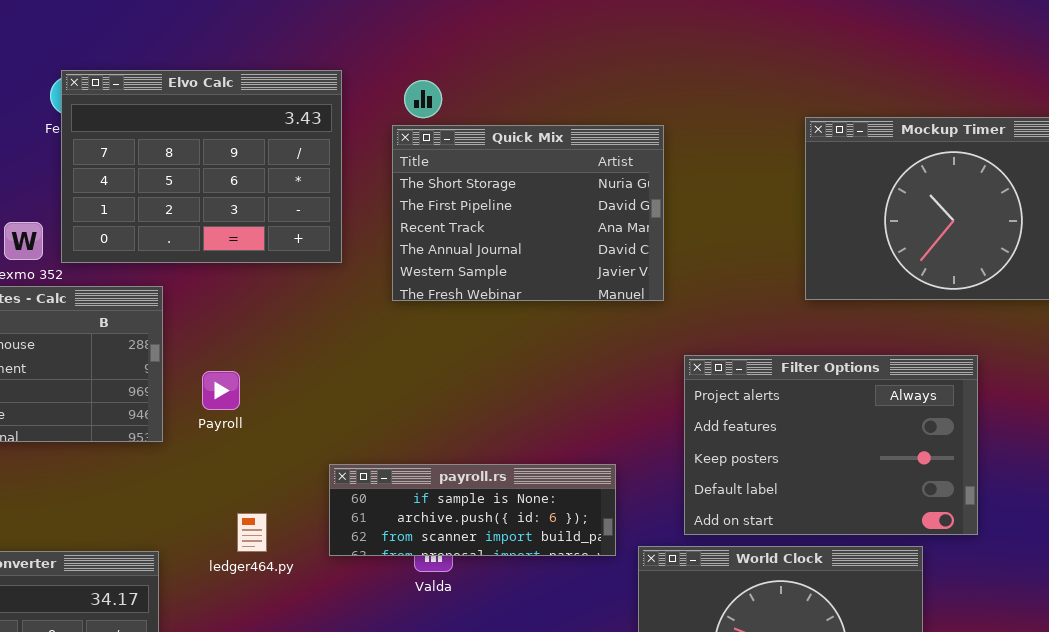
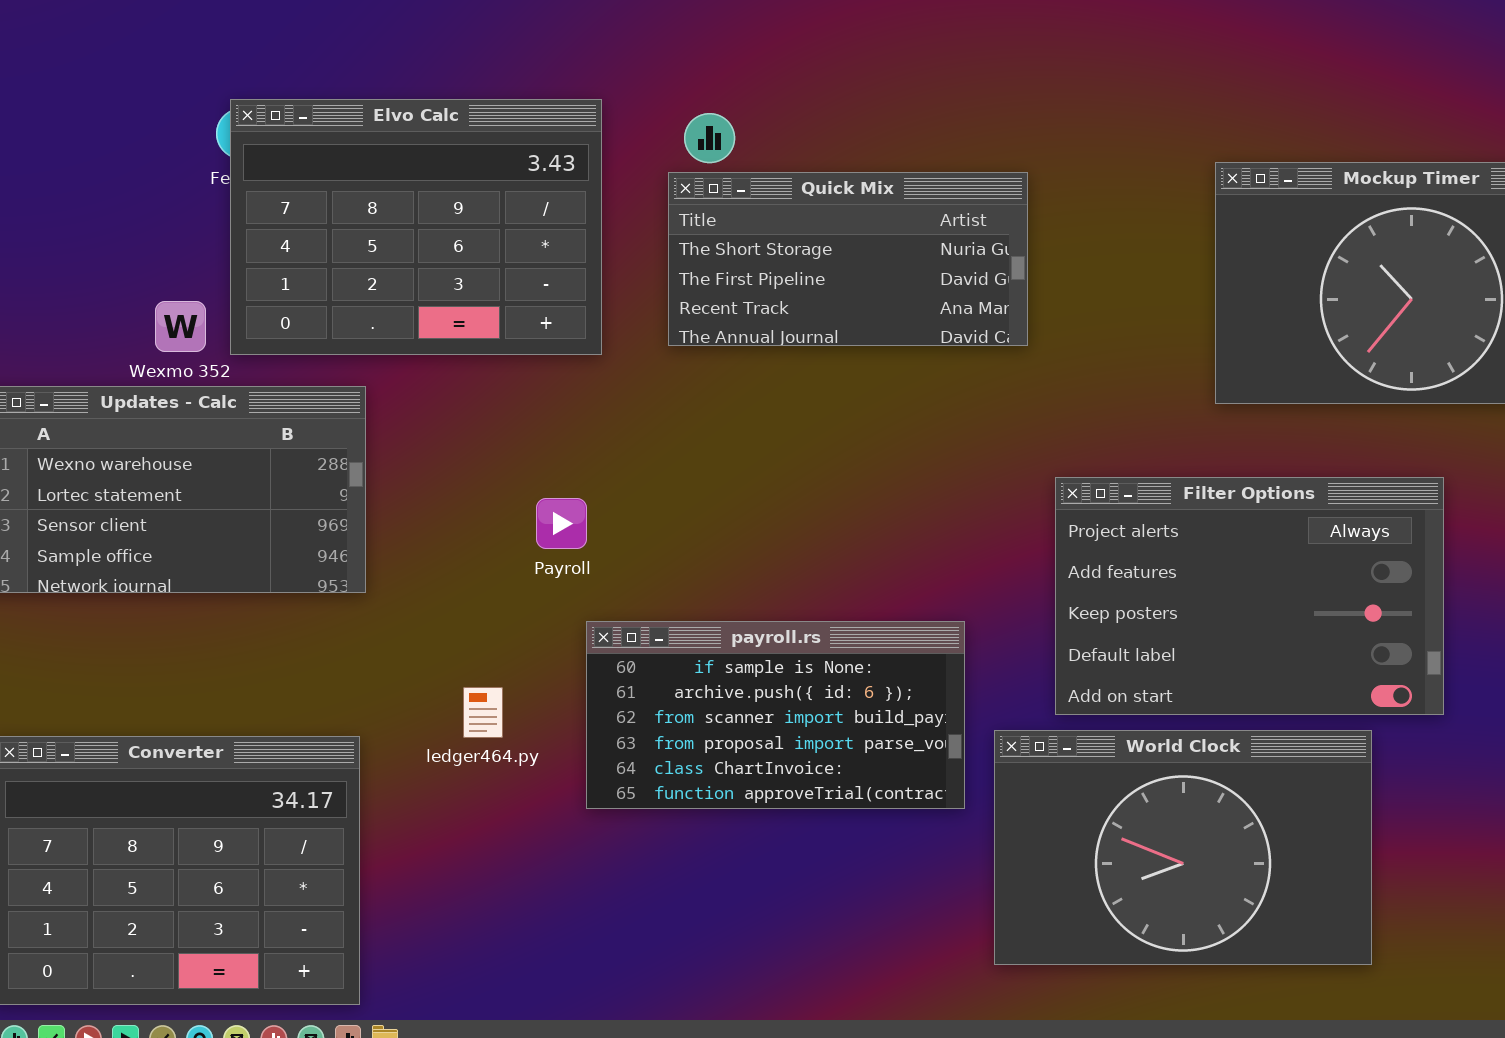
Quick Mix: [392,125,664,301] -> [668,172,1028,346], resized
Payroll: [202,371,240,410] -> [536,498,587,549], moved
payroll.rs: [329,464,616,556] -> [586,621,965,809], resized

